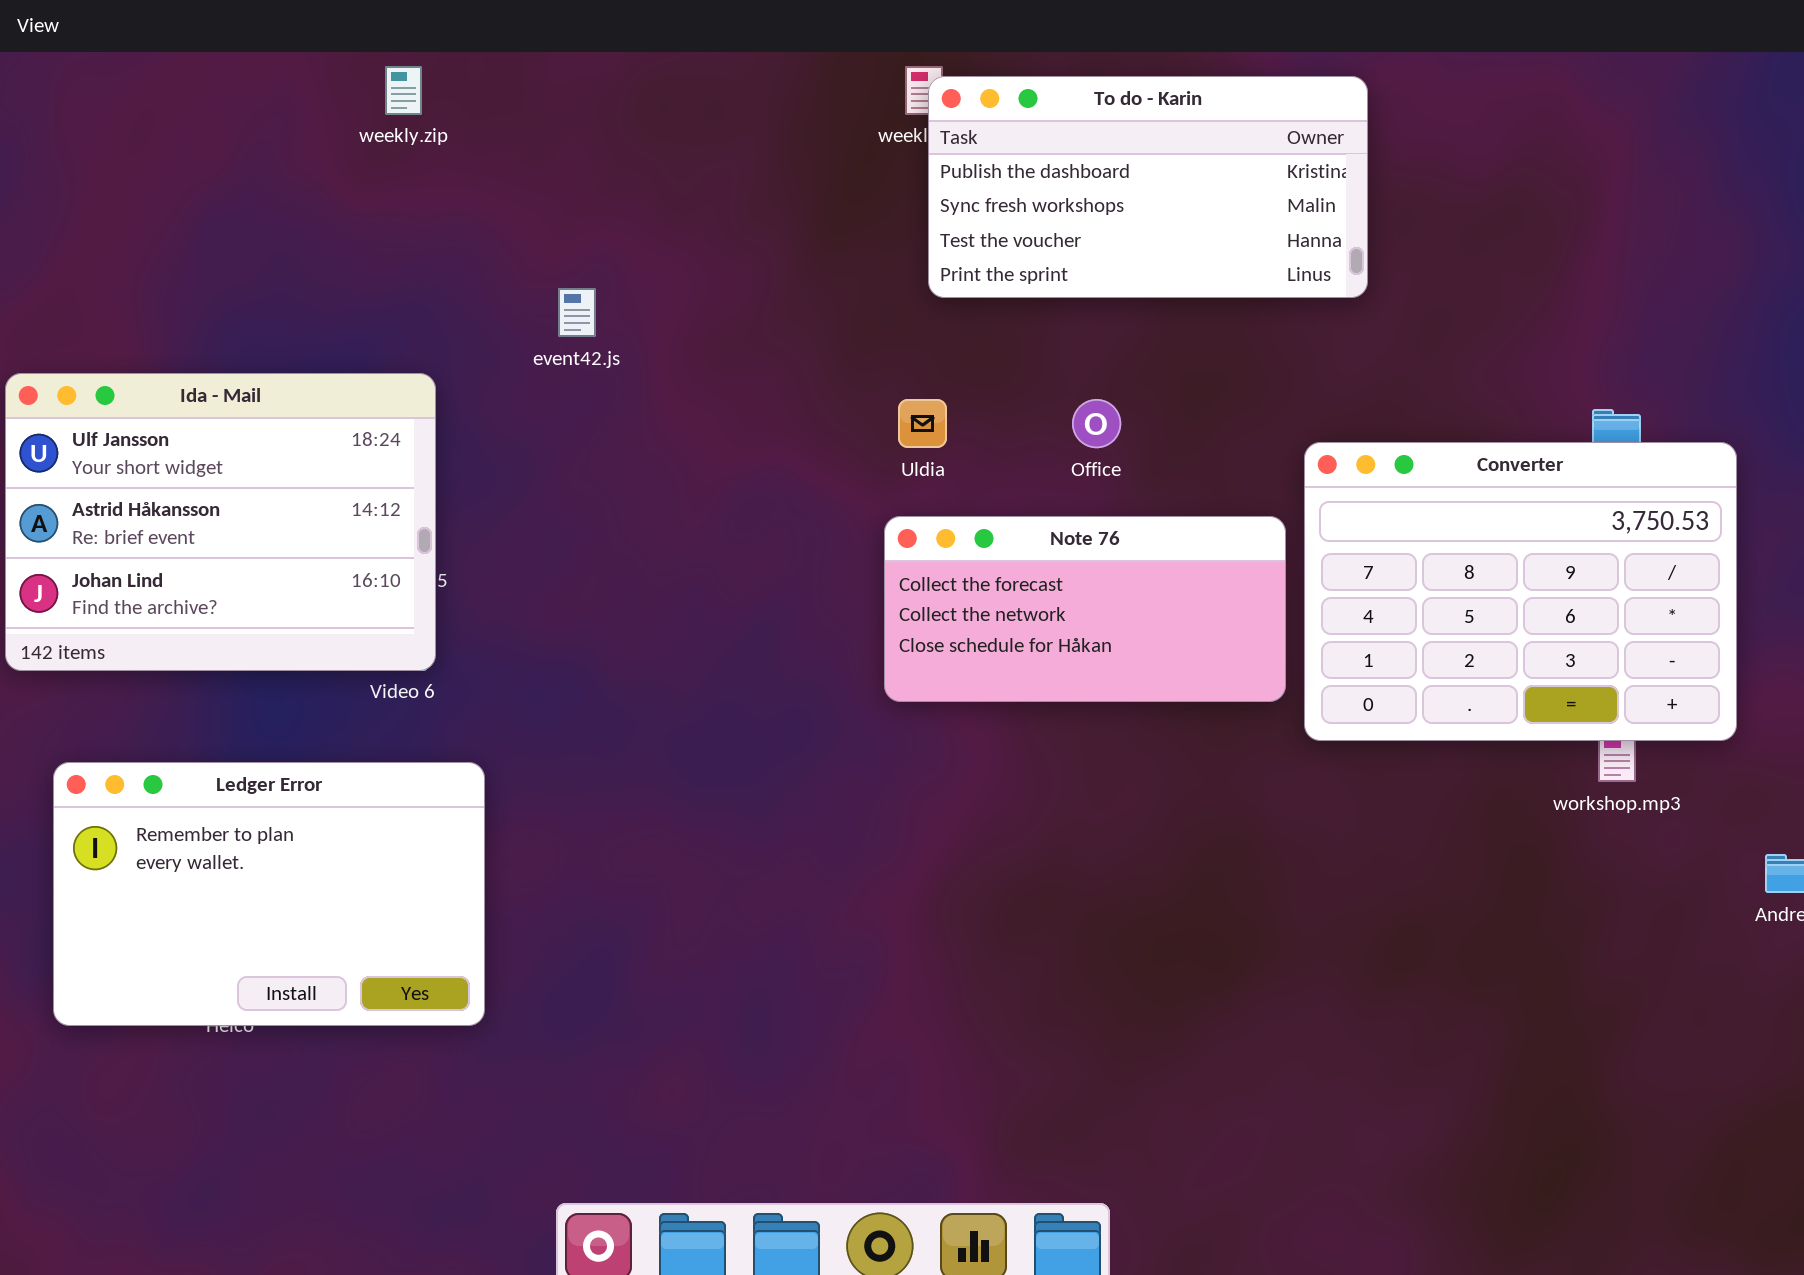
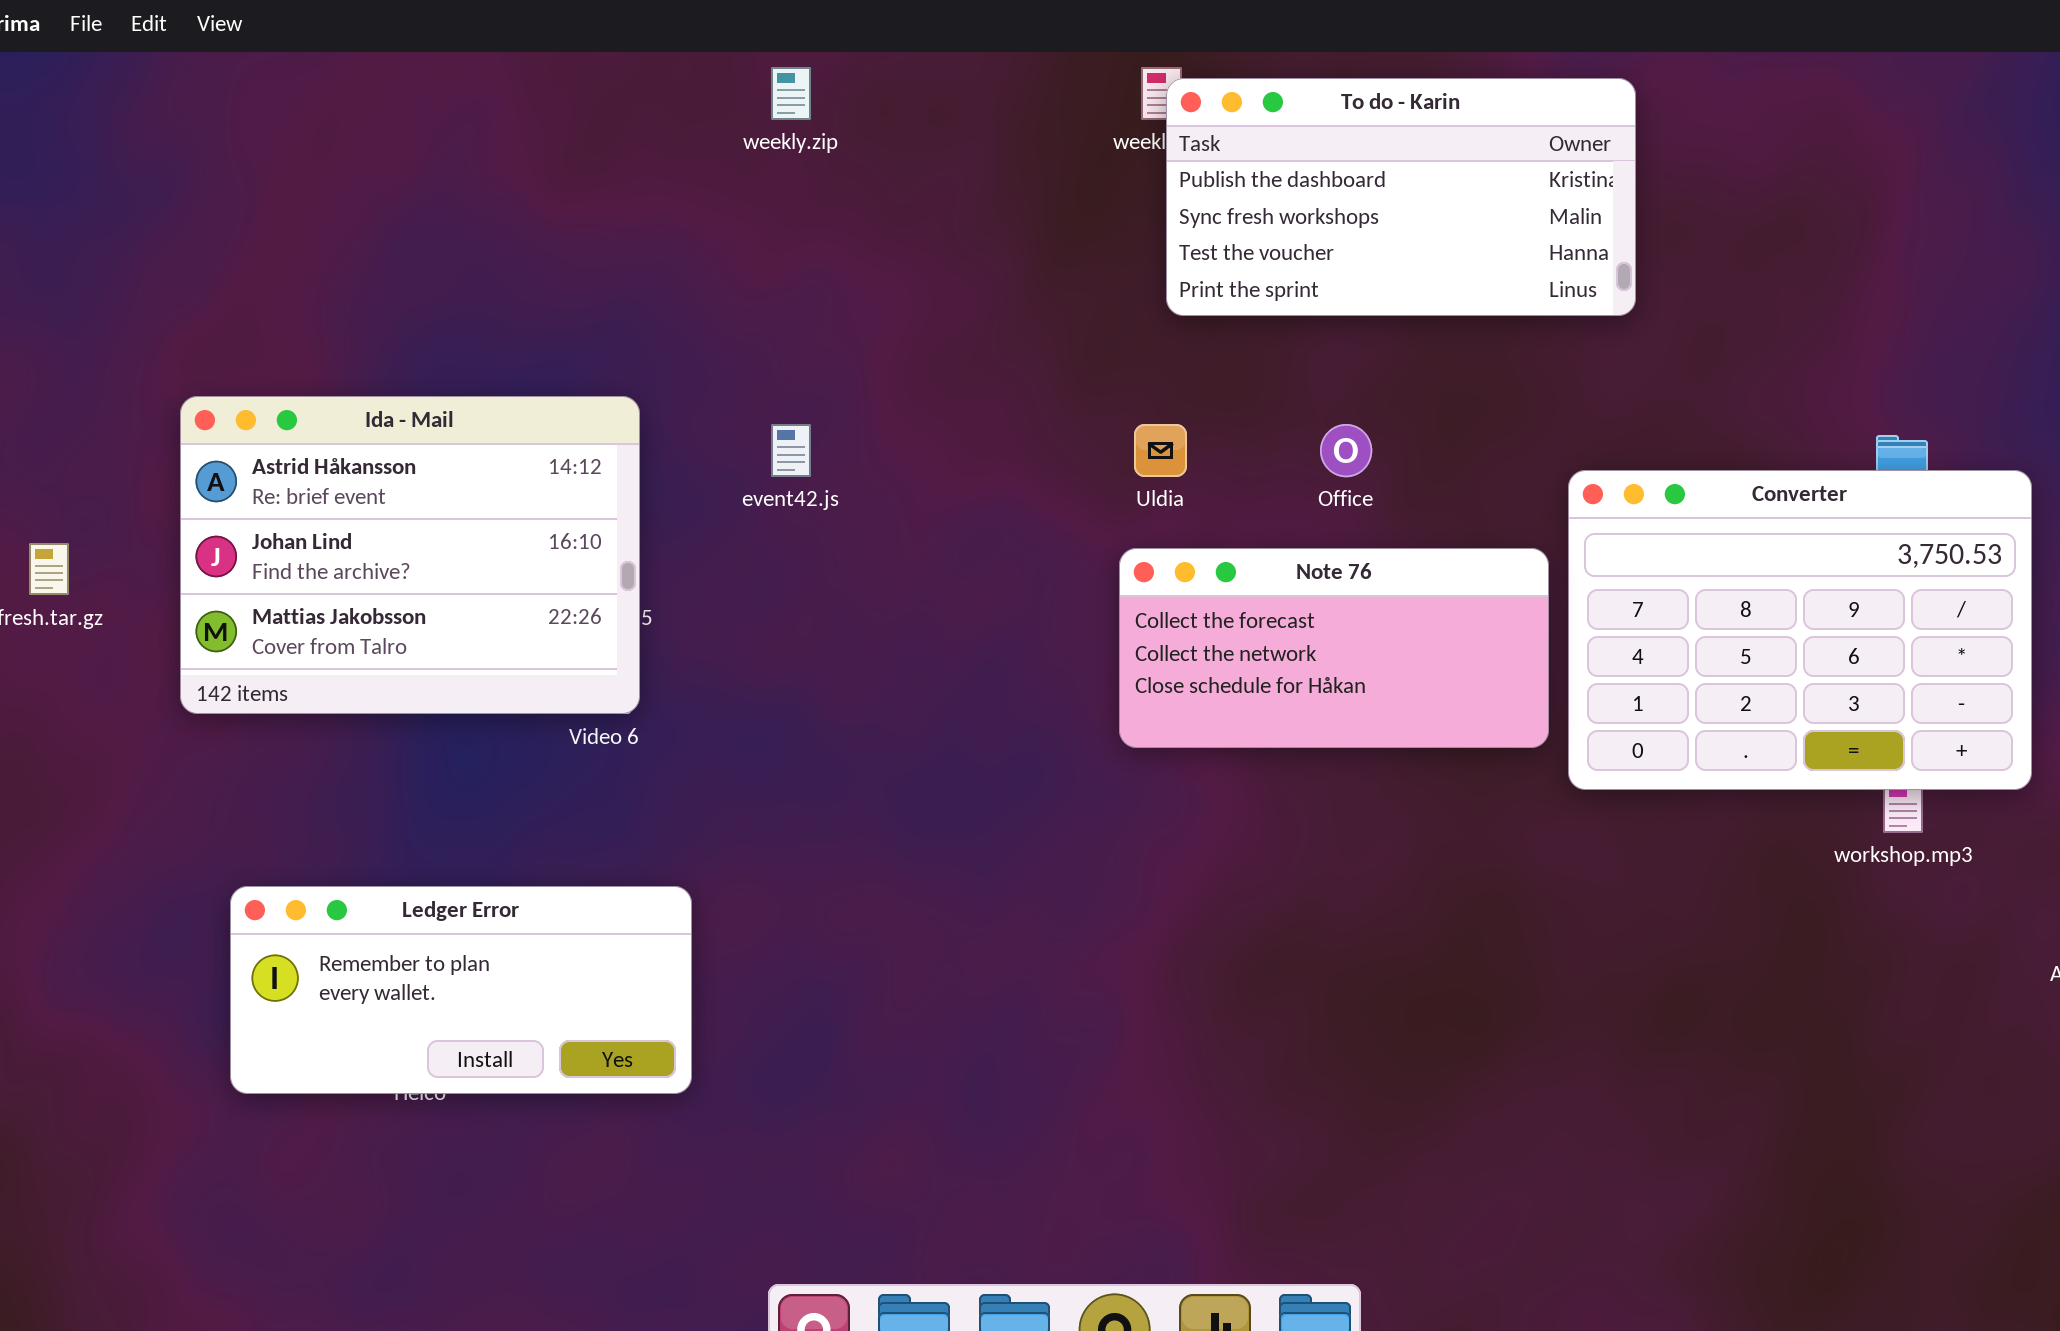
weekly.zip: [385,66,422,115] -> [771,67,811,120], moved
event42.js: [558,288,596,337] -> [771,424,811,477], moved
Ida - Mail: [5,373,436,671] -> [180,396,640,714], scrolled down 1 row
Ledger Error: [53,762,485,1026] -> [230,886,692,1094], resized

